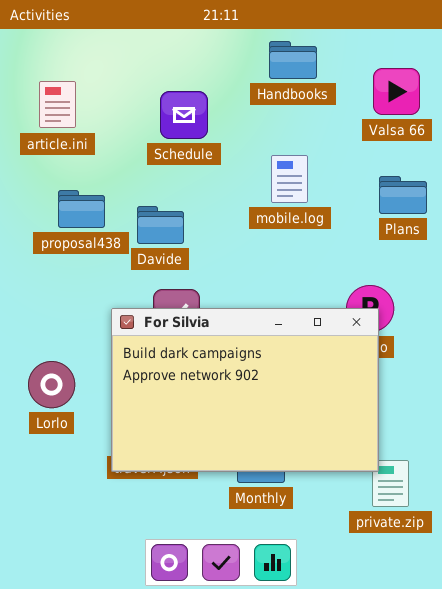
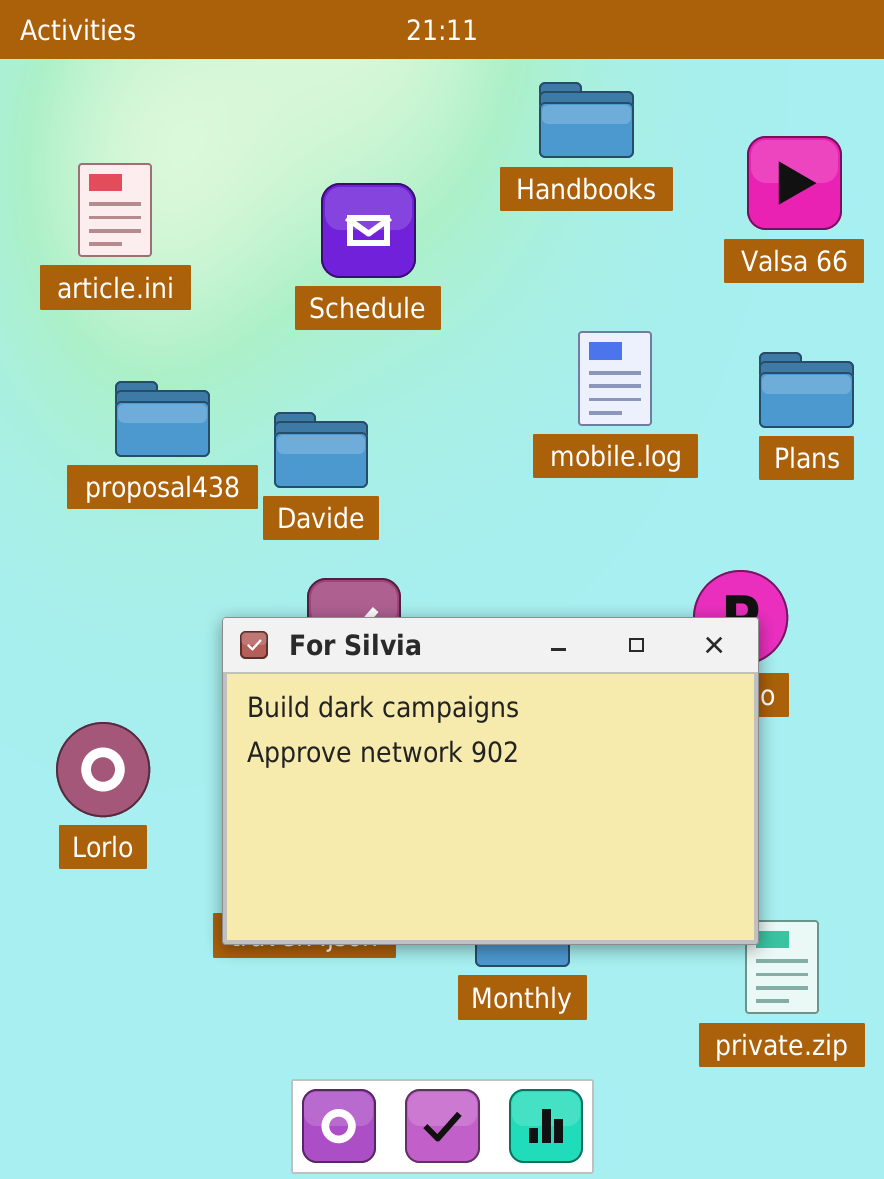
mobile.log: [271,155,308,203] -> [578,331,652,426], moved

